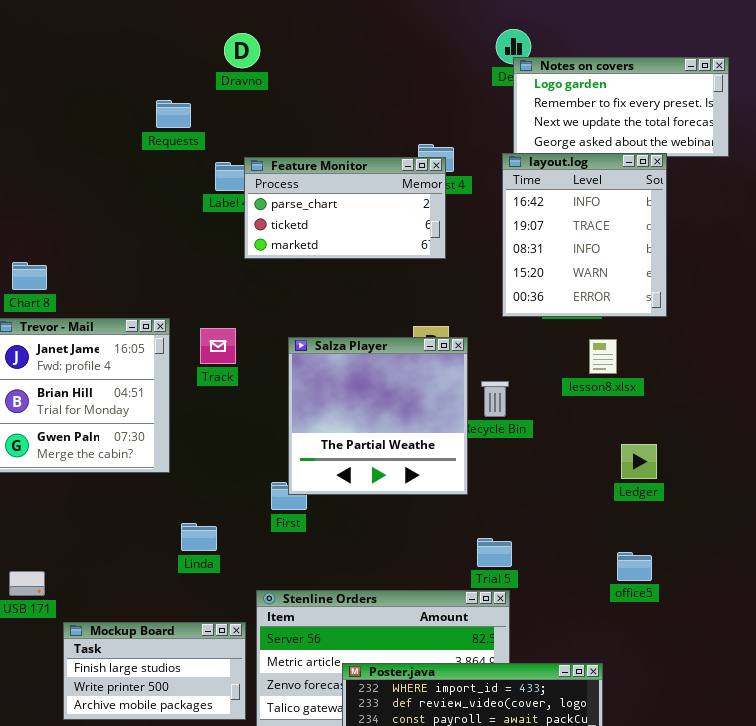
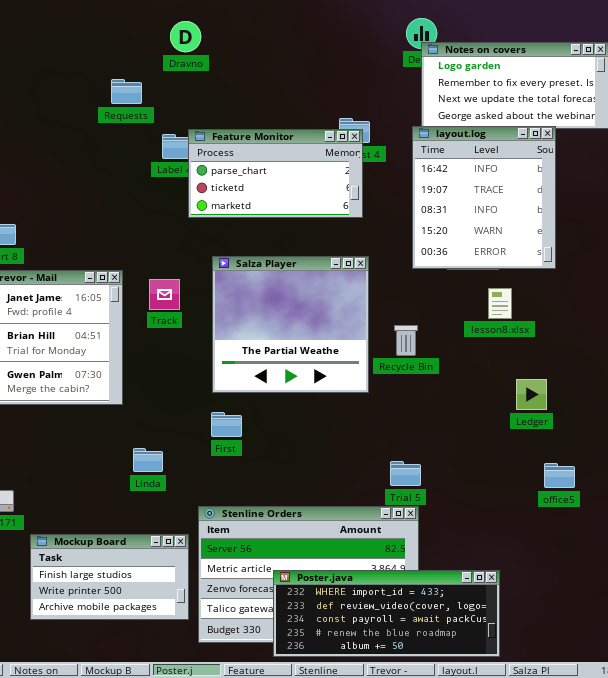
Salza Player: [288,337,468,495] -> [212,256,369,393], moved
office5: [617,552,652,581] -> [544,463,575,488], moved

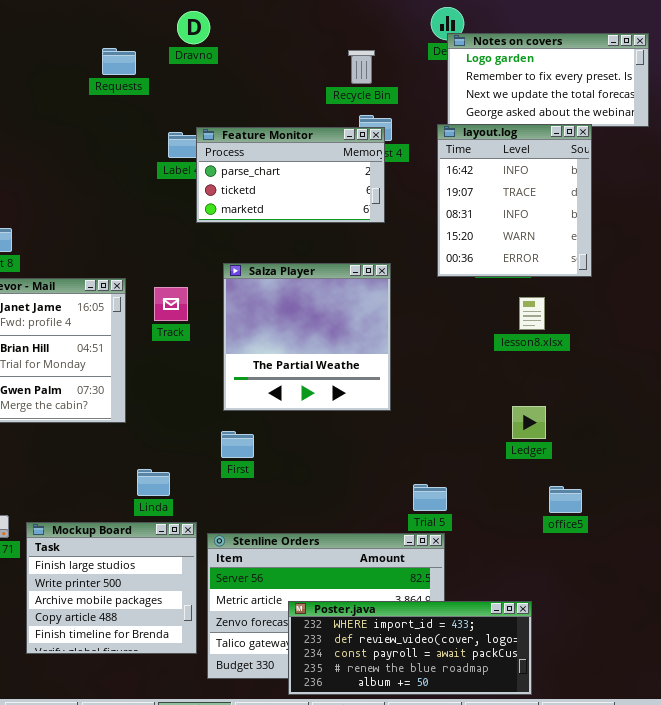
Requests: [111,79,142,104] -> [102,48,136,75], moved
Recycle Bin: [394,325,418,356] -> [348,50,375,84], moved
Ledger: [516,379,547,410] -> [512,406,546,439], moved
office5: [544,463,575,488] -> [549,486,582,513], moved
Mockup Board: [30,534,189,620] -> [26,522,197,654], resized

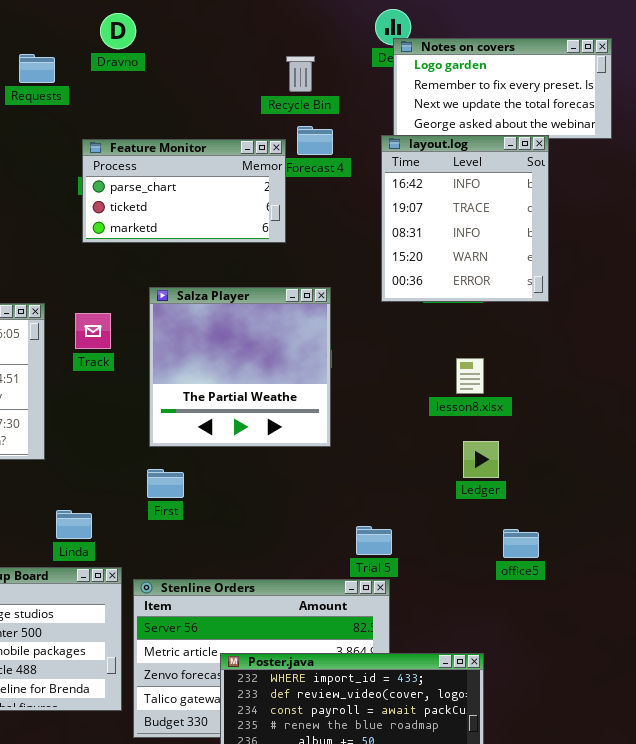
Feature Monitor: [196,127,385,223] -> [82,139,286,243], moved
lesson8.xlsx: [519,297,545,330] -> [456,358,484,394], moved

